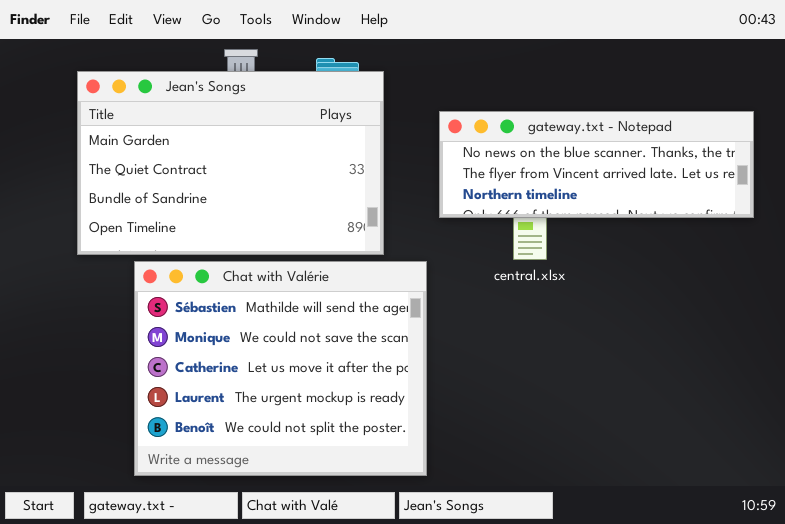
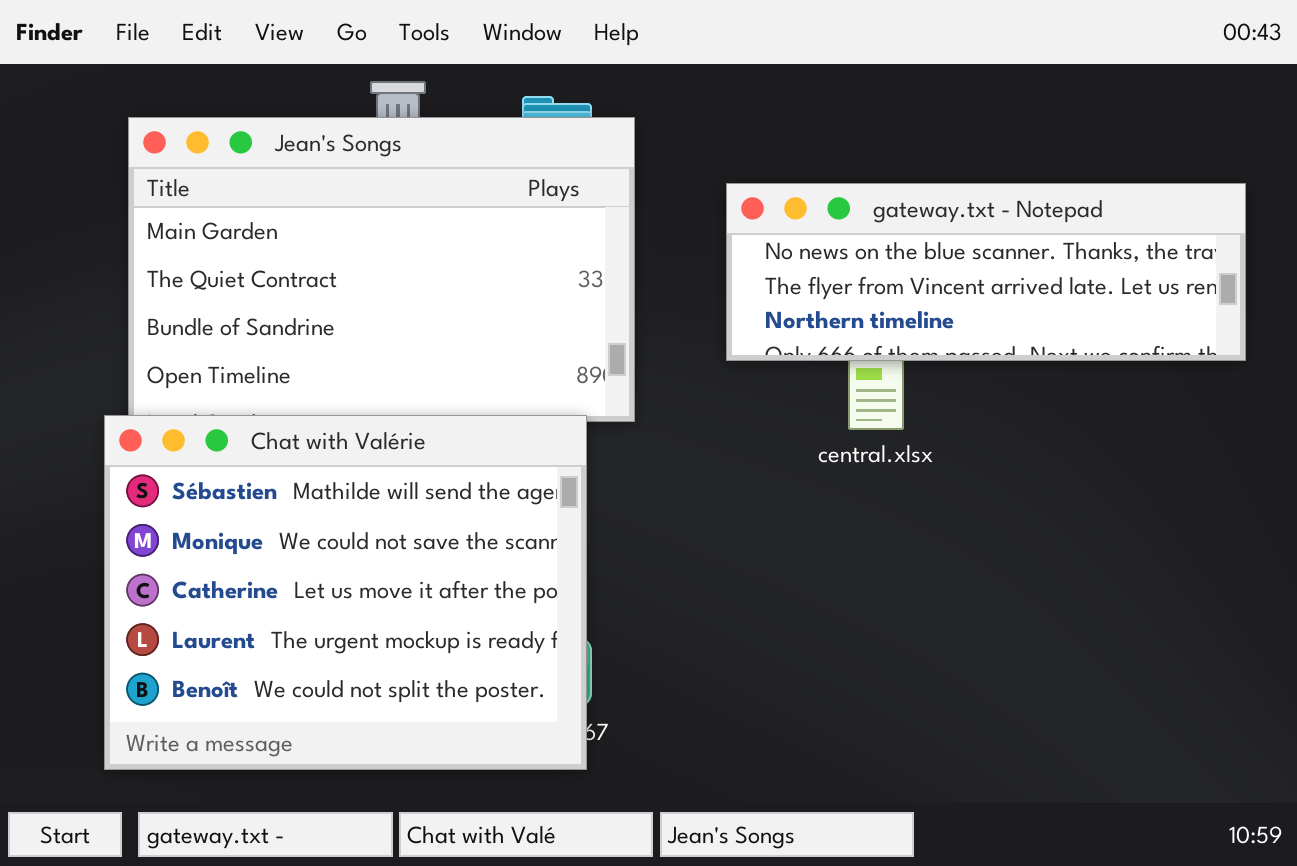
Chat with Valérie: [134,261,427,476] -> [104,415,587,770], moved

